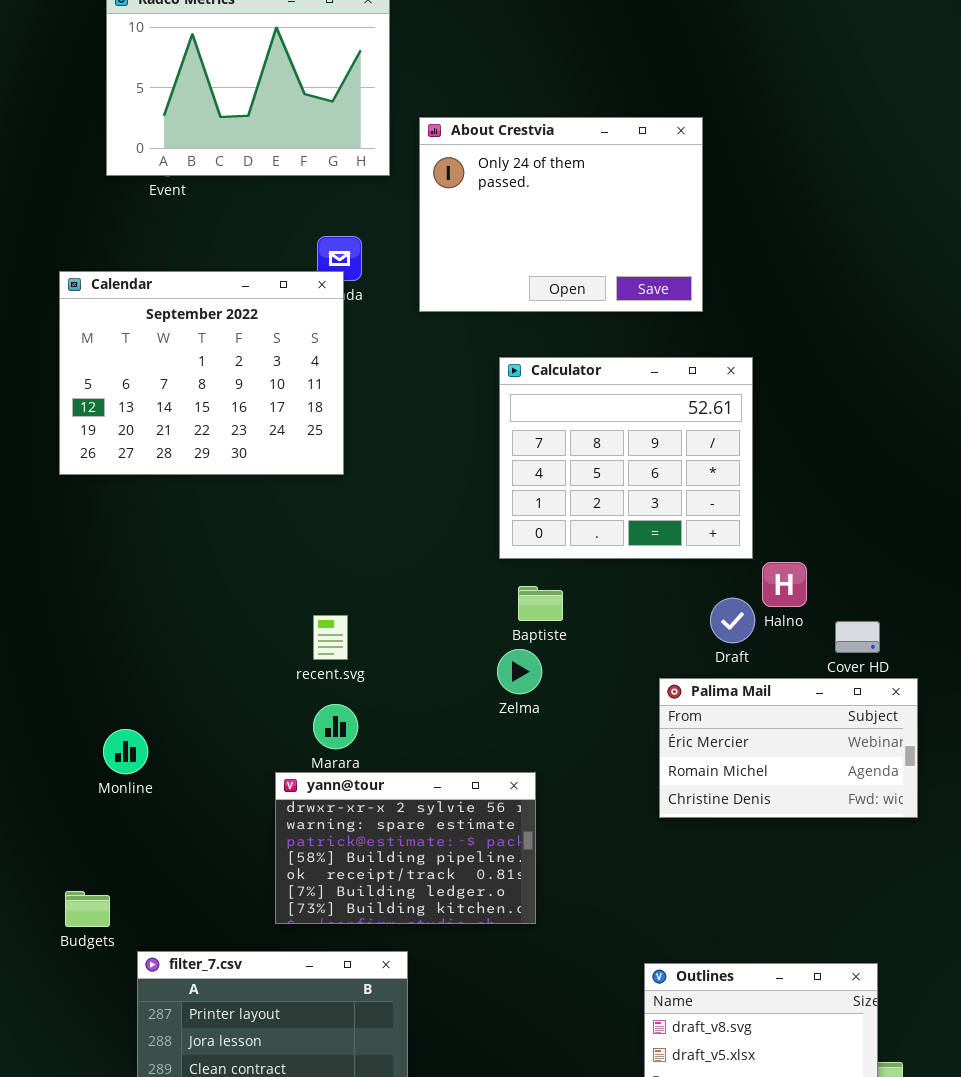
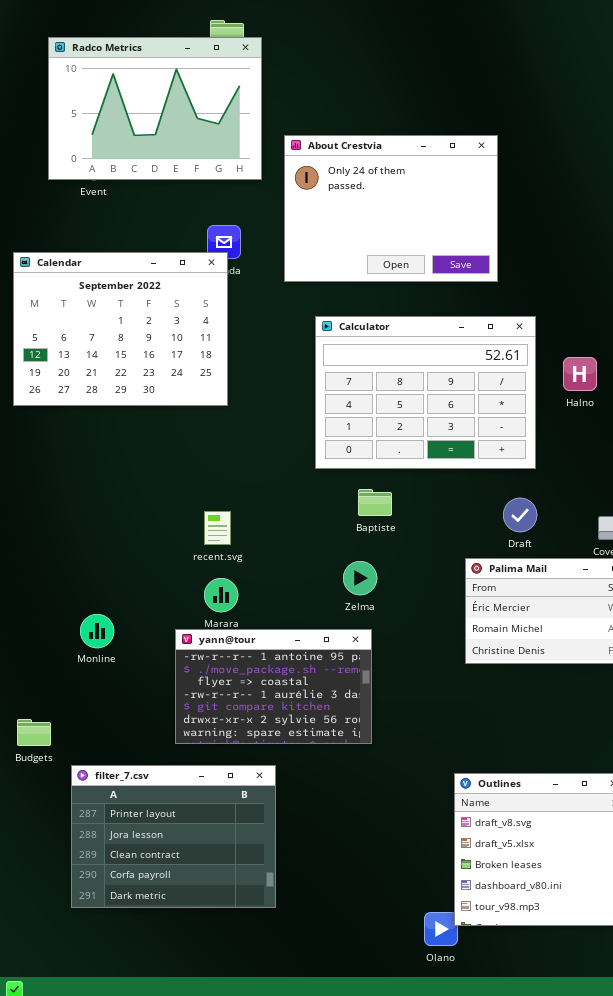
Calculator: [499,357,753,559] -> [315,316,536,469], resized
Halno: [762,562,807,607] -> [563,357,597,391], moved
Zelma: [497,649,542,694] -> [343,561,377,595], moved
Monline: [103,729,148,774] -> [80,614,114,648], moved
yann@tour: [275,772,536,924] -> [175,629,372,744], scrolled up 5 rows

